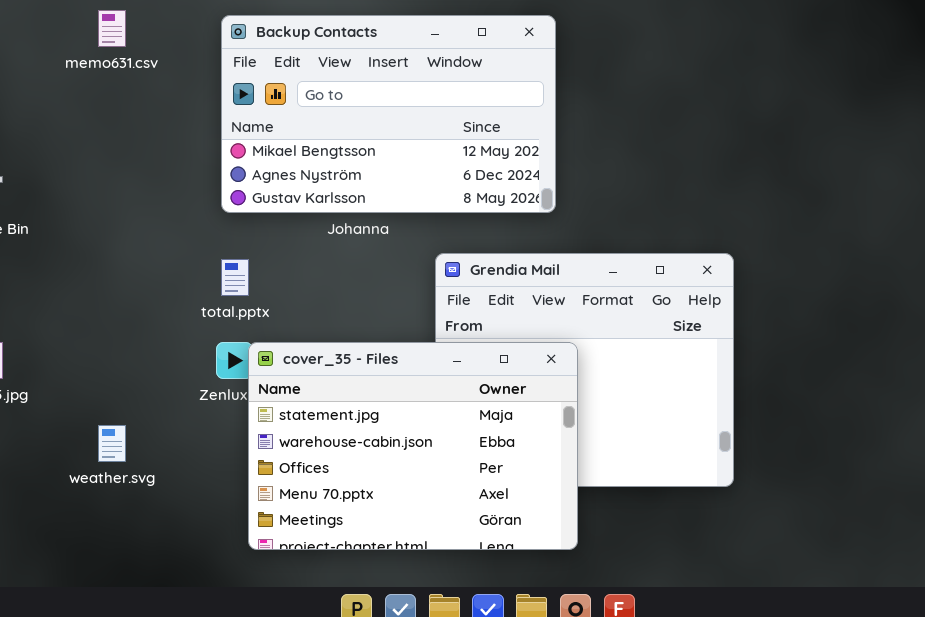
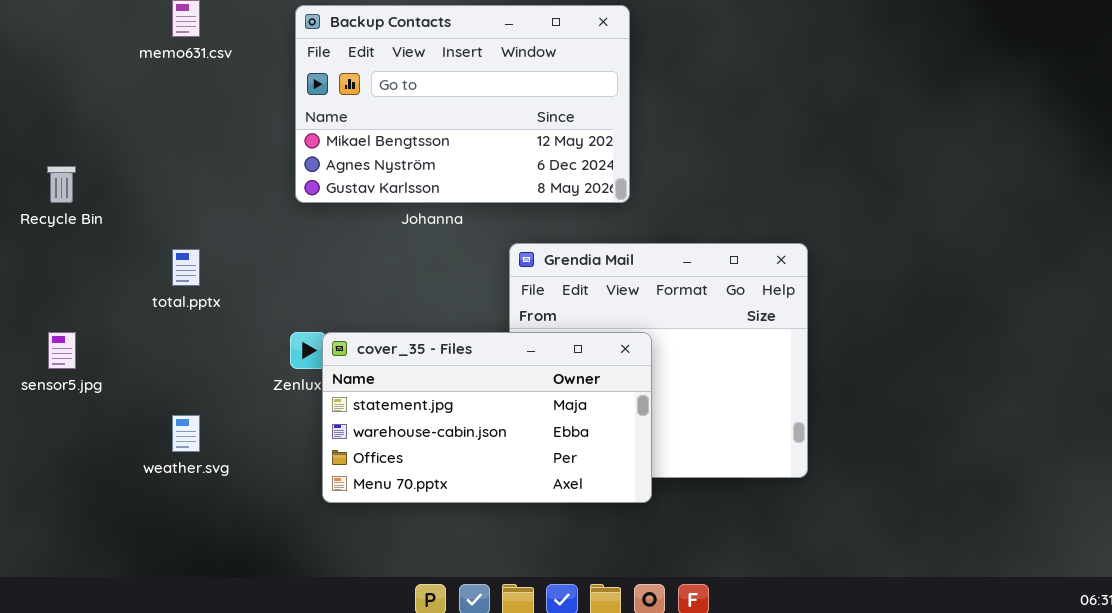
total.pptx: [221,259,249,296] -> [172,249,200,286], moved
cover_35 - Files: [248,342,578,550] -> [322,332,652,503], resized

